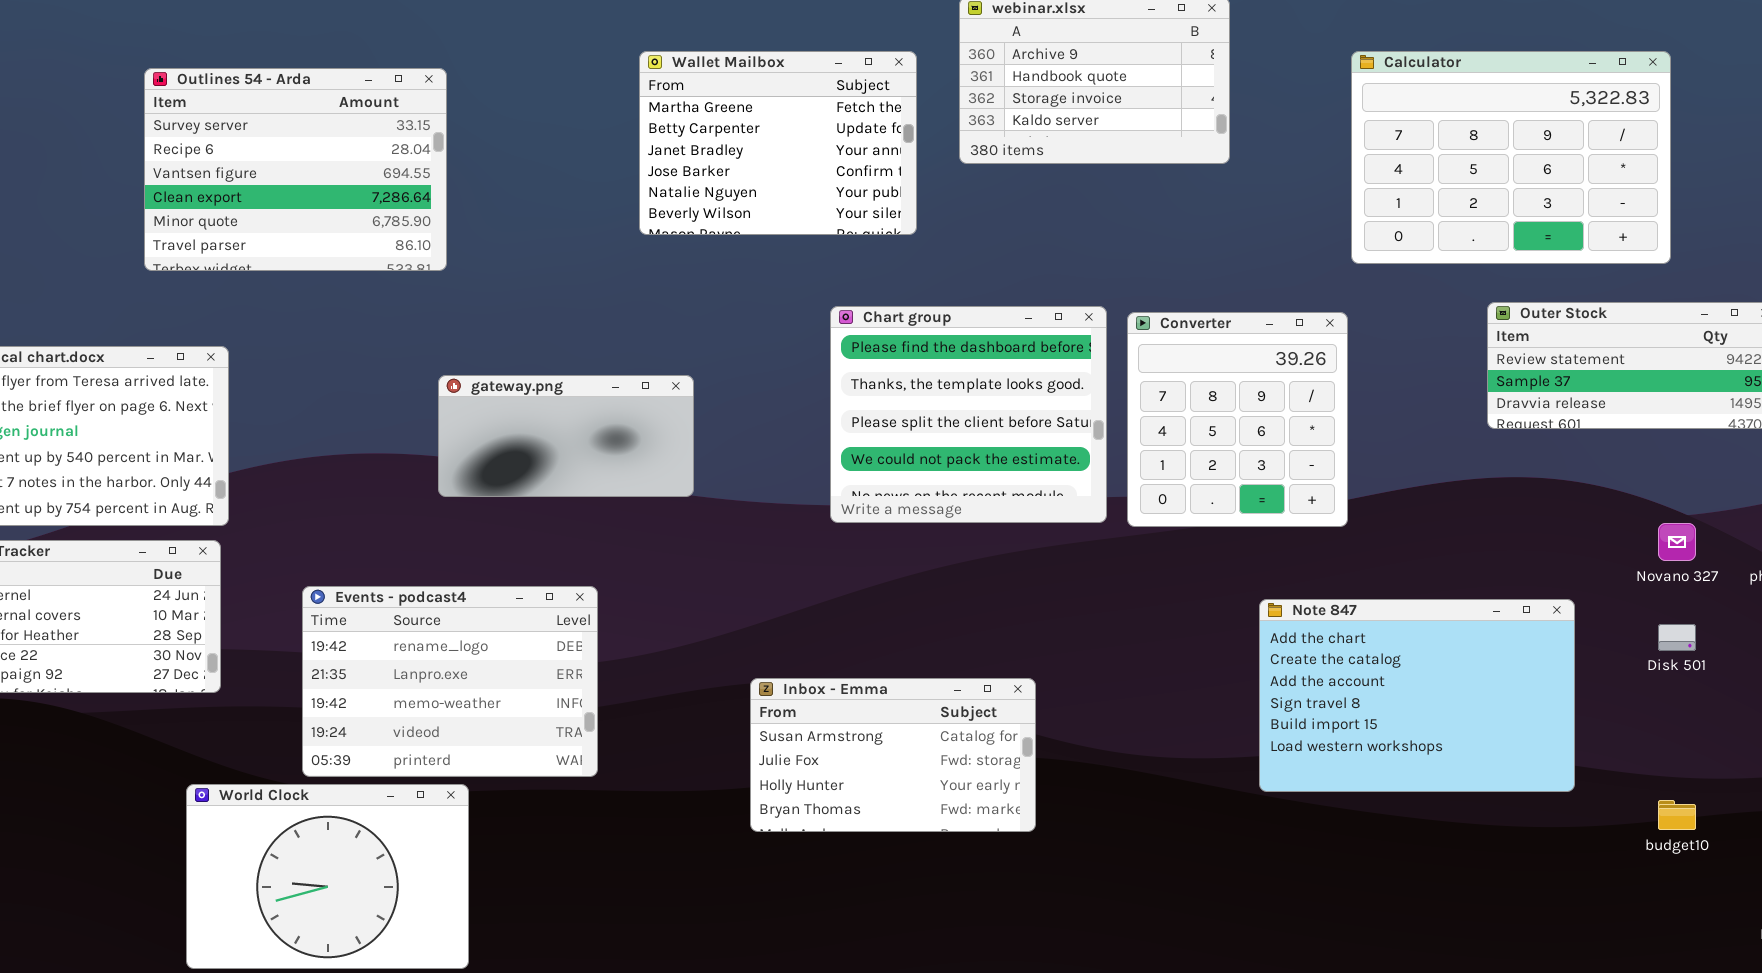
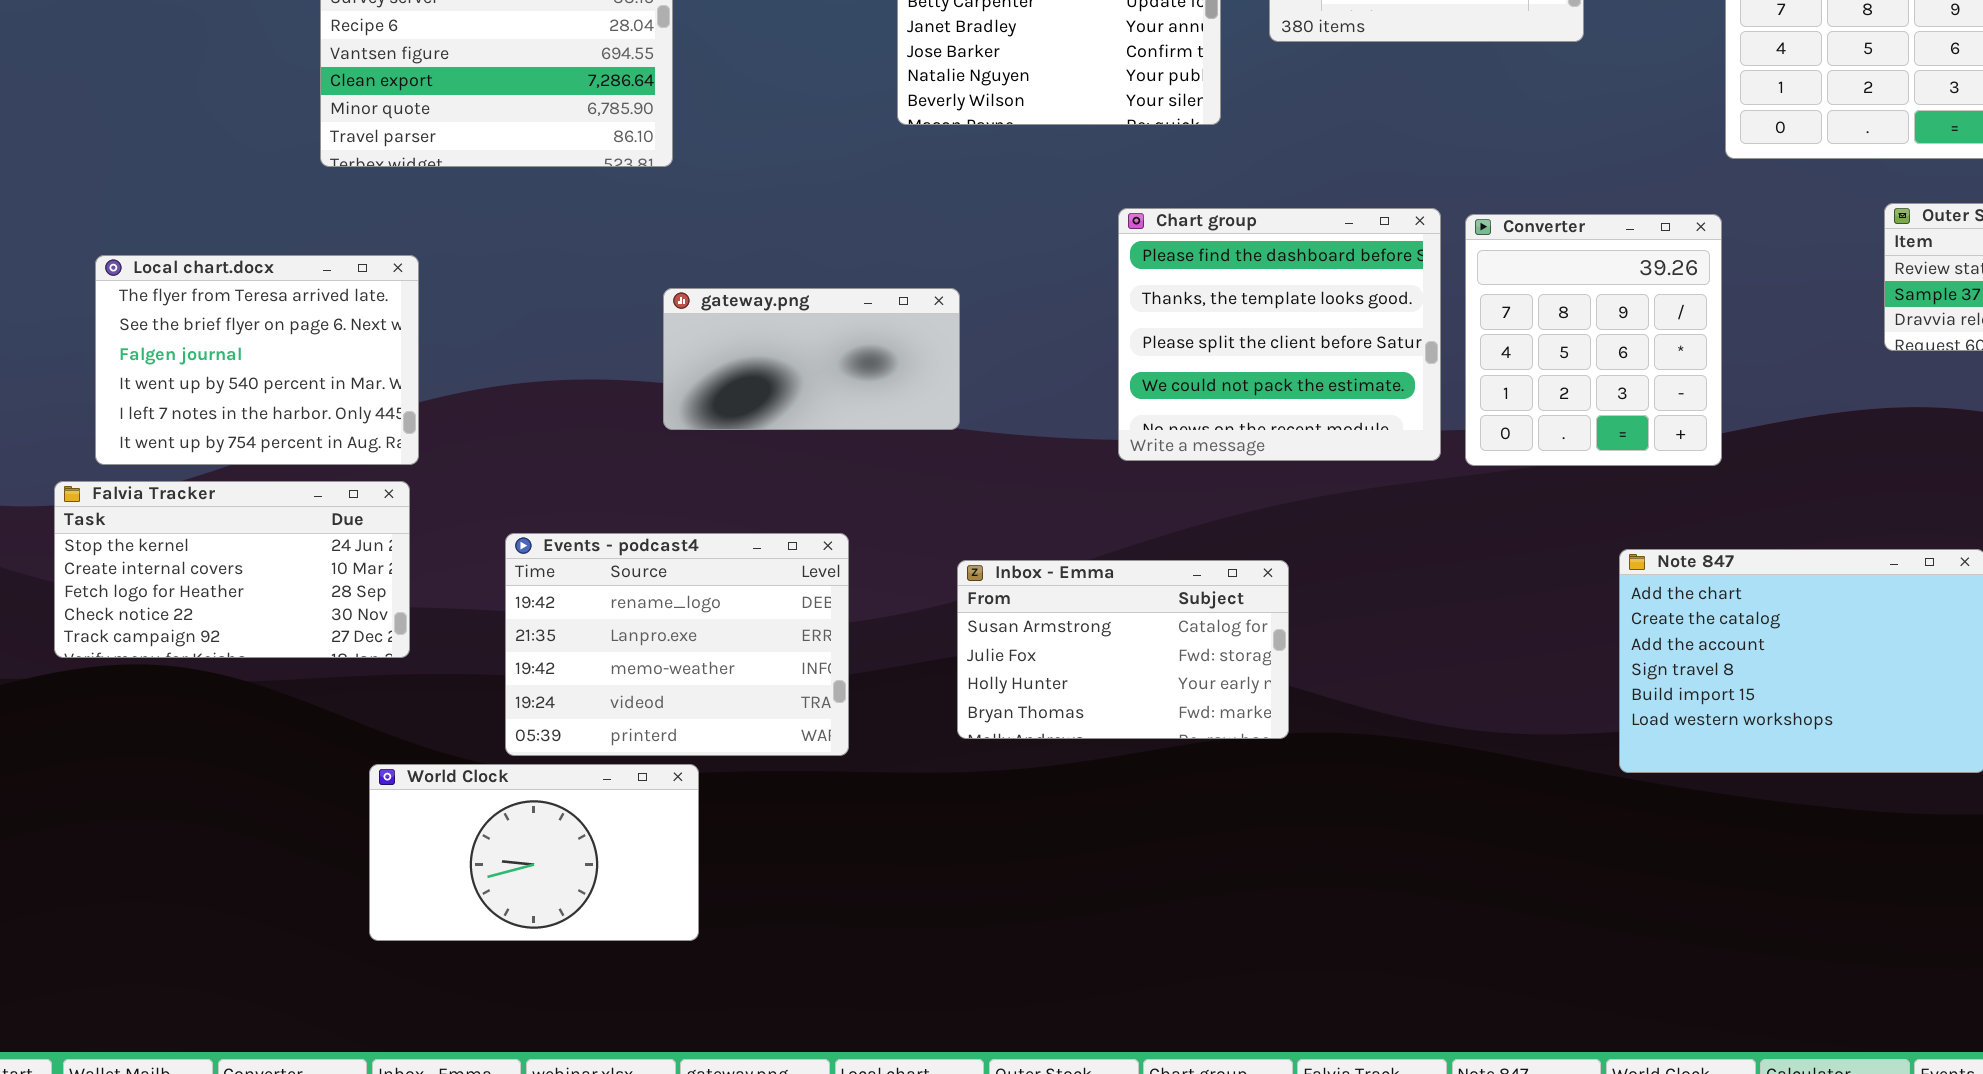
Inbox - Emma: [750,678,1036,832] -> [957,560,1289,739], moved
World Clock: [186,784,469,969] -> [369,764,699,941], resized

